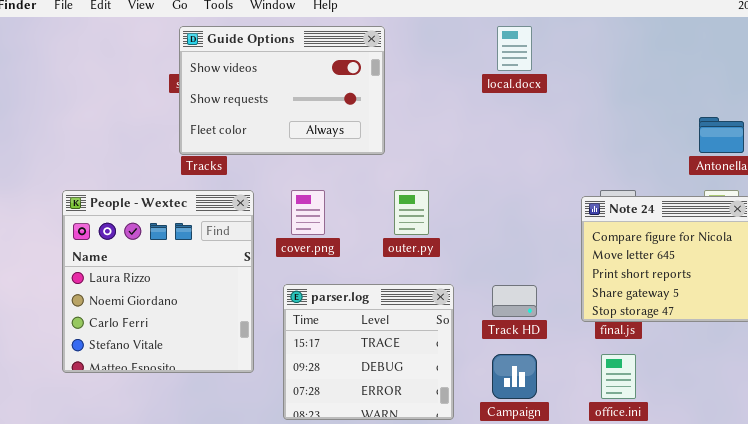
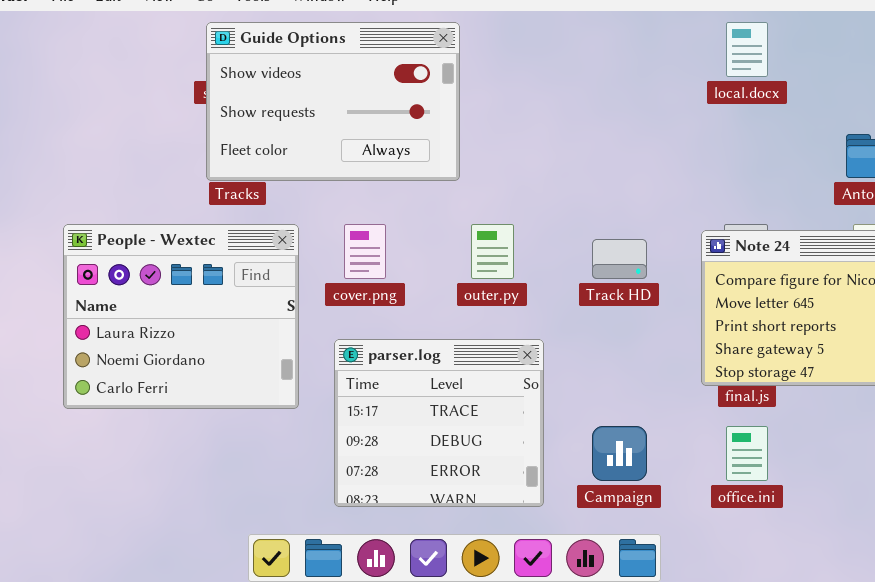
local.docx: [497,26,532,71] -> [726,22,768,77], moved
People - Wextec: [62,190,254,373] -> [63,224,299,409], resized
Track HD: [492,285,537,317] -> [592,239,647,279], moved

